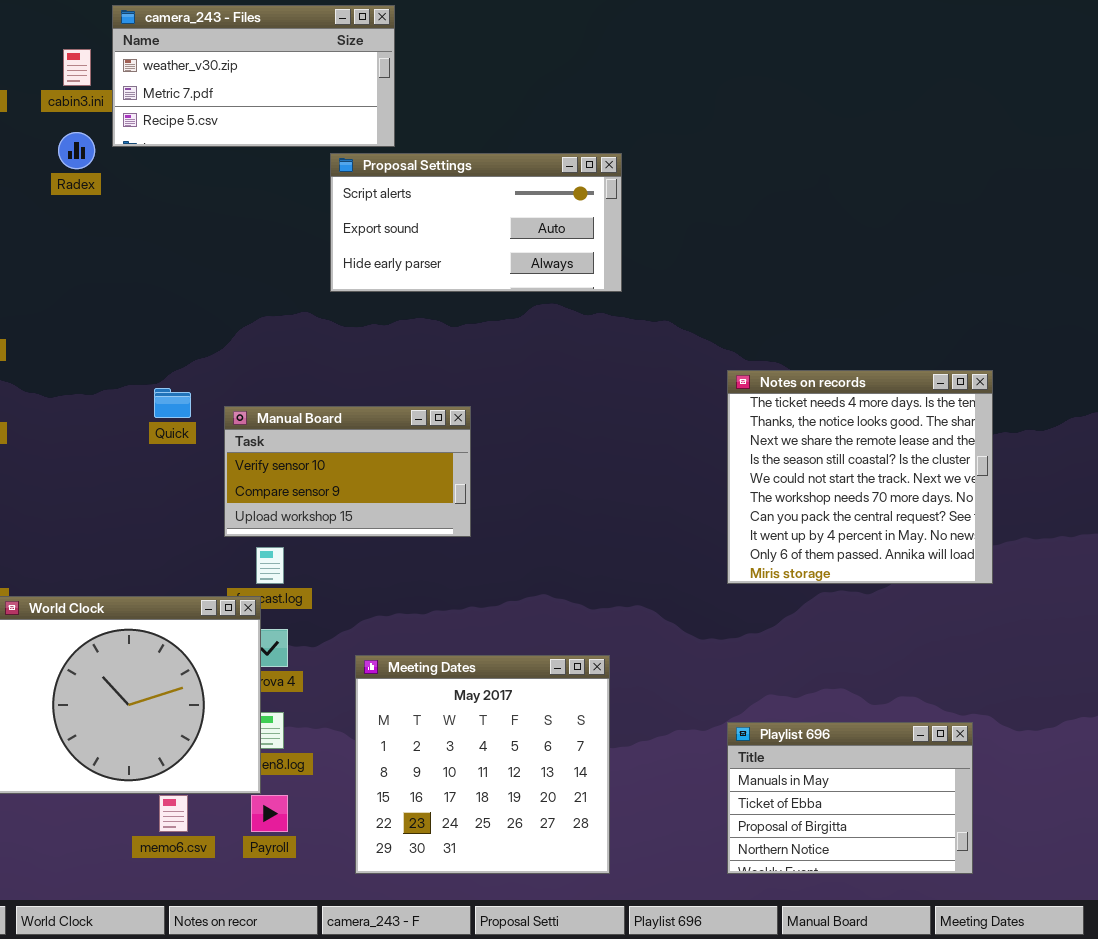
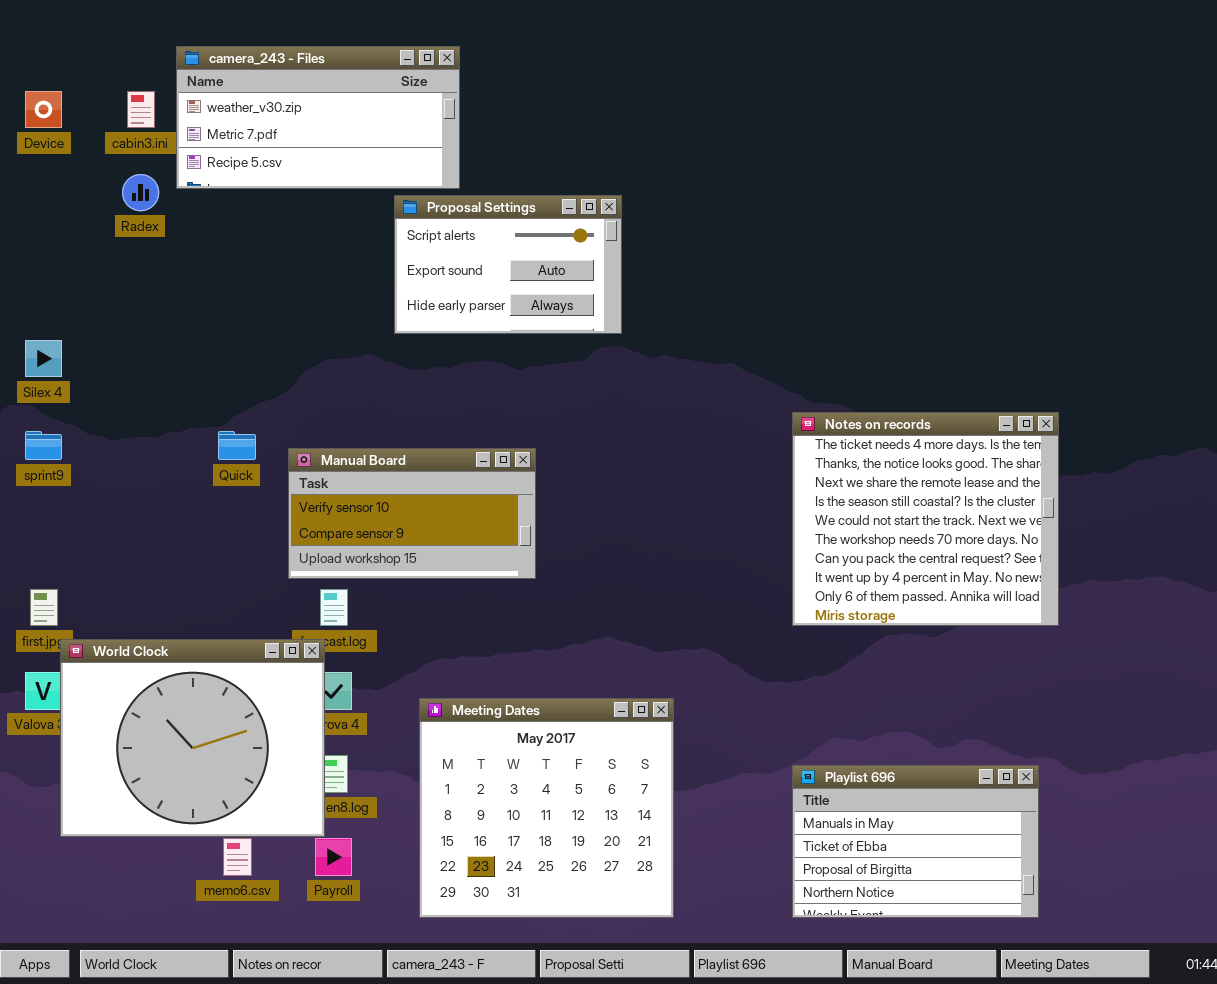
Proposal Settings: [330,153,622,292] -> [394,195,622,334], resized

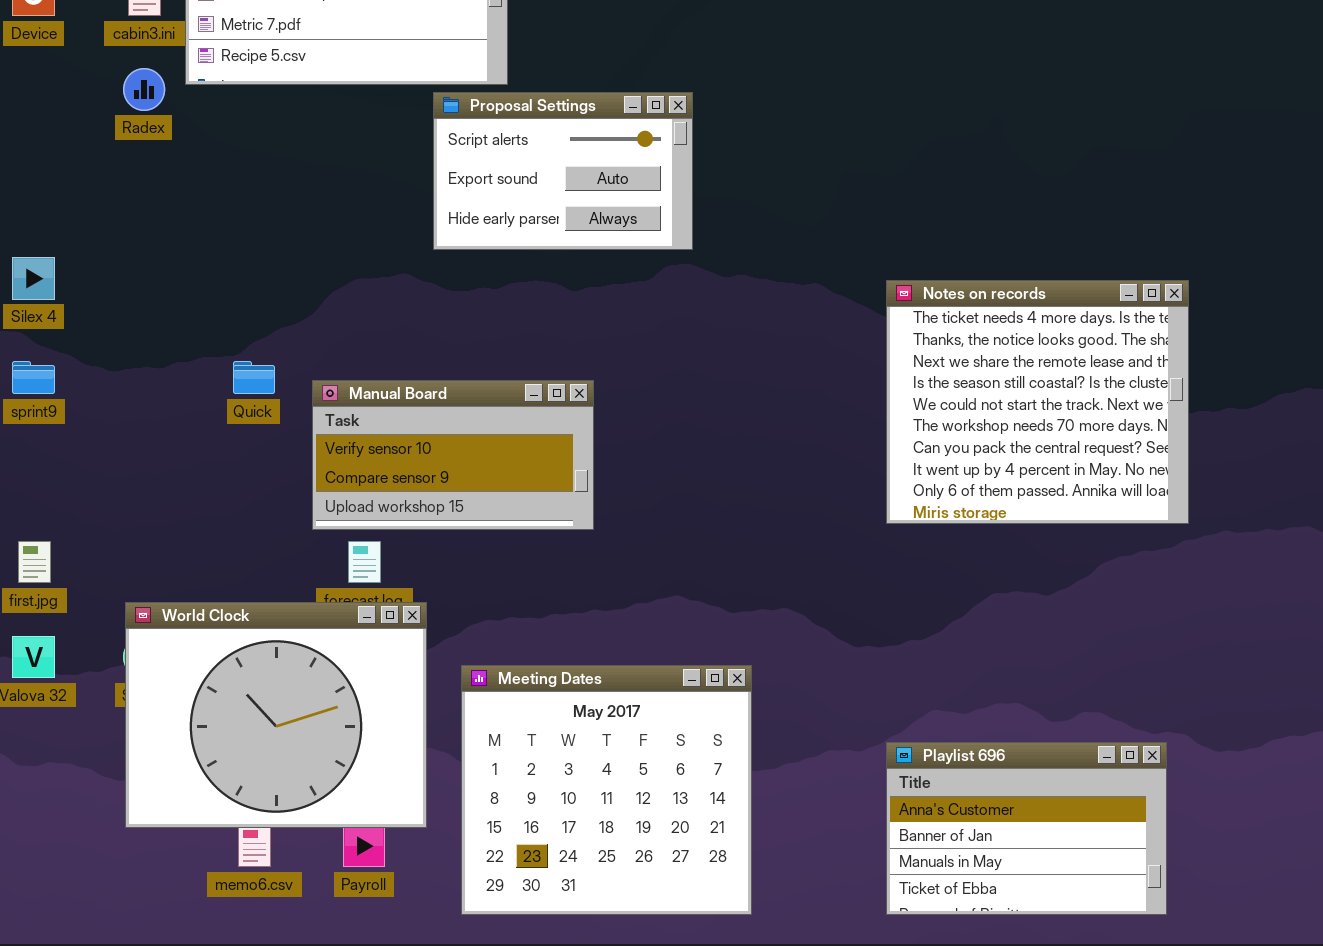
Notes on records: [792,412,1059,626] -> [886,280,1189,524], moved
World Clock: [60,639,325,837] -> [125,602,427,828], moved
Playlist 696: [792,765,1039,918] -> [886,742,1167,915], scrolled up 2 rows

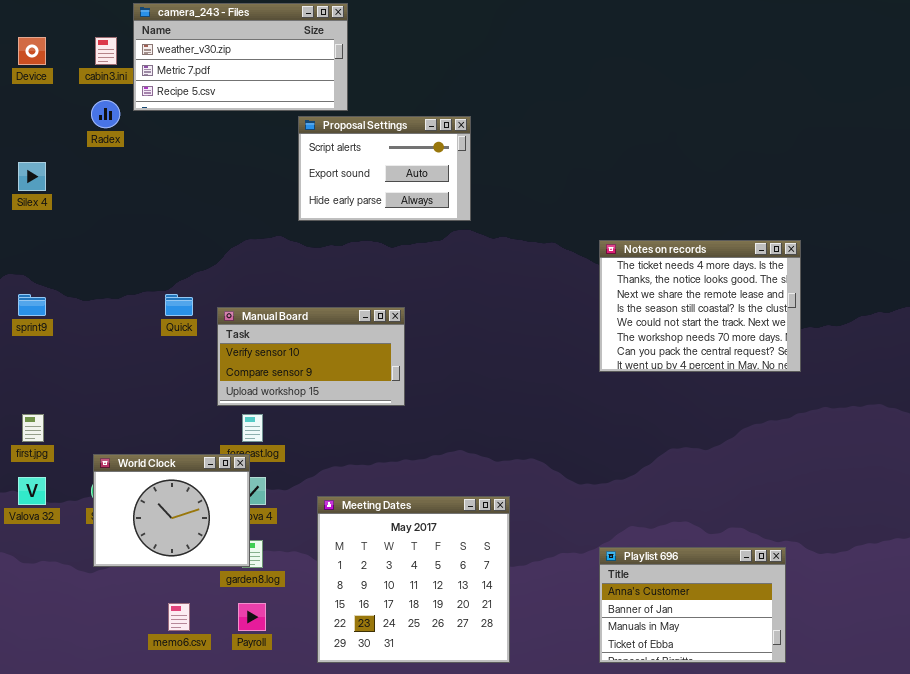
Silex 4: [12,257,55,300] -> [18,162,46,191], moved
Notes on records: [886,280,1189,524] -> [599,240,801,372], resized
World Clock: [125,602,427,828] -> [93,454,250,567], resized

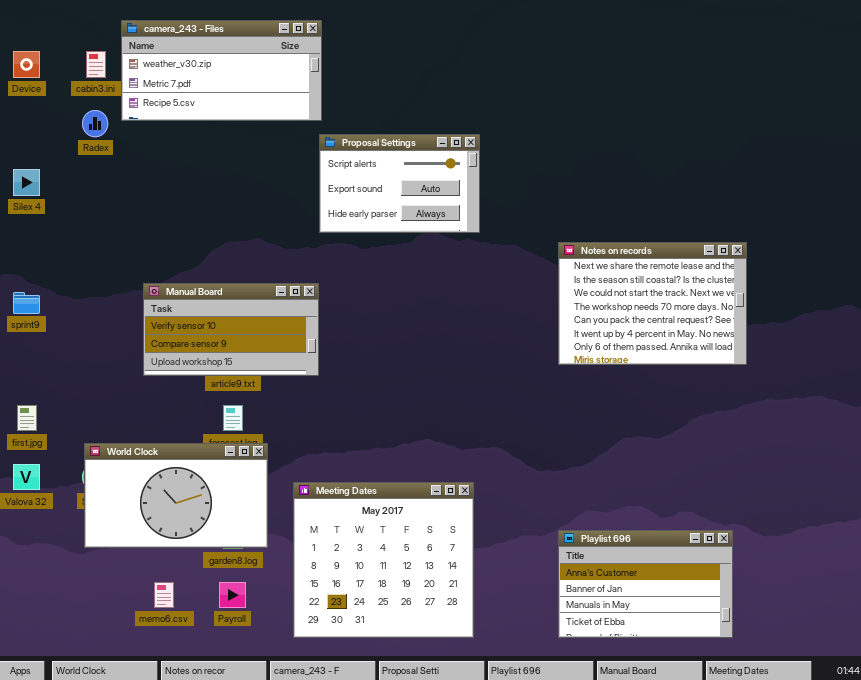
Proposal Settings: [298,116,471,221] -> [319,134,480,233], moved
Notes on records: [599,240,801,372] -> [558,242,747,365], scrolled down 2 rows
Manual Board: [217,307,405,406] -> [143,283,319,376], moved
World Clock: [93,454,250,567] -> [84,443,268,548], resized

